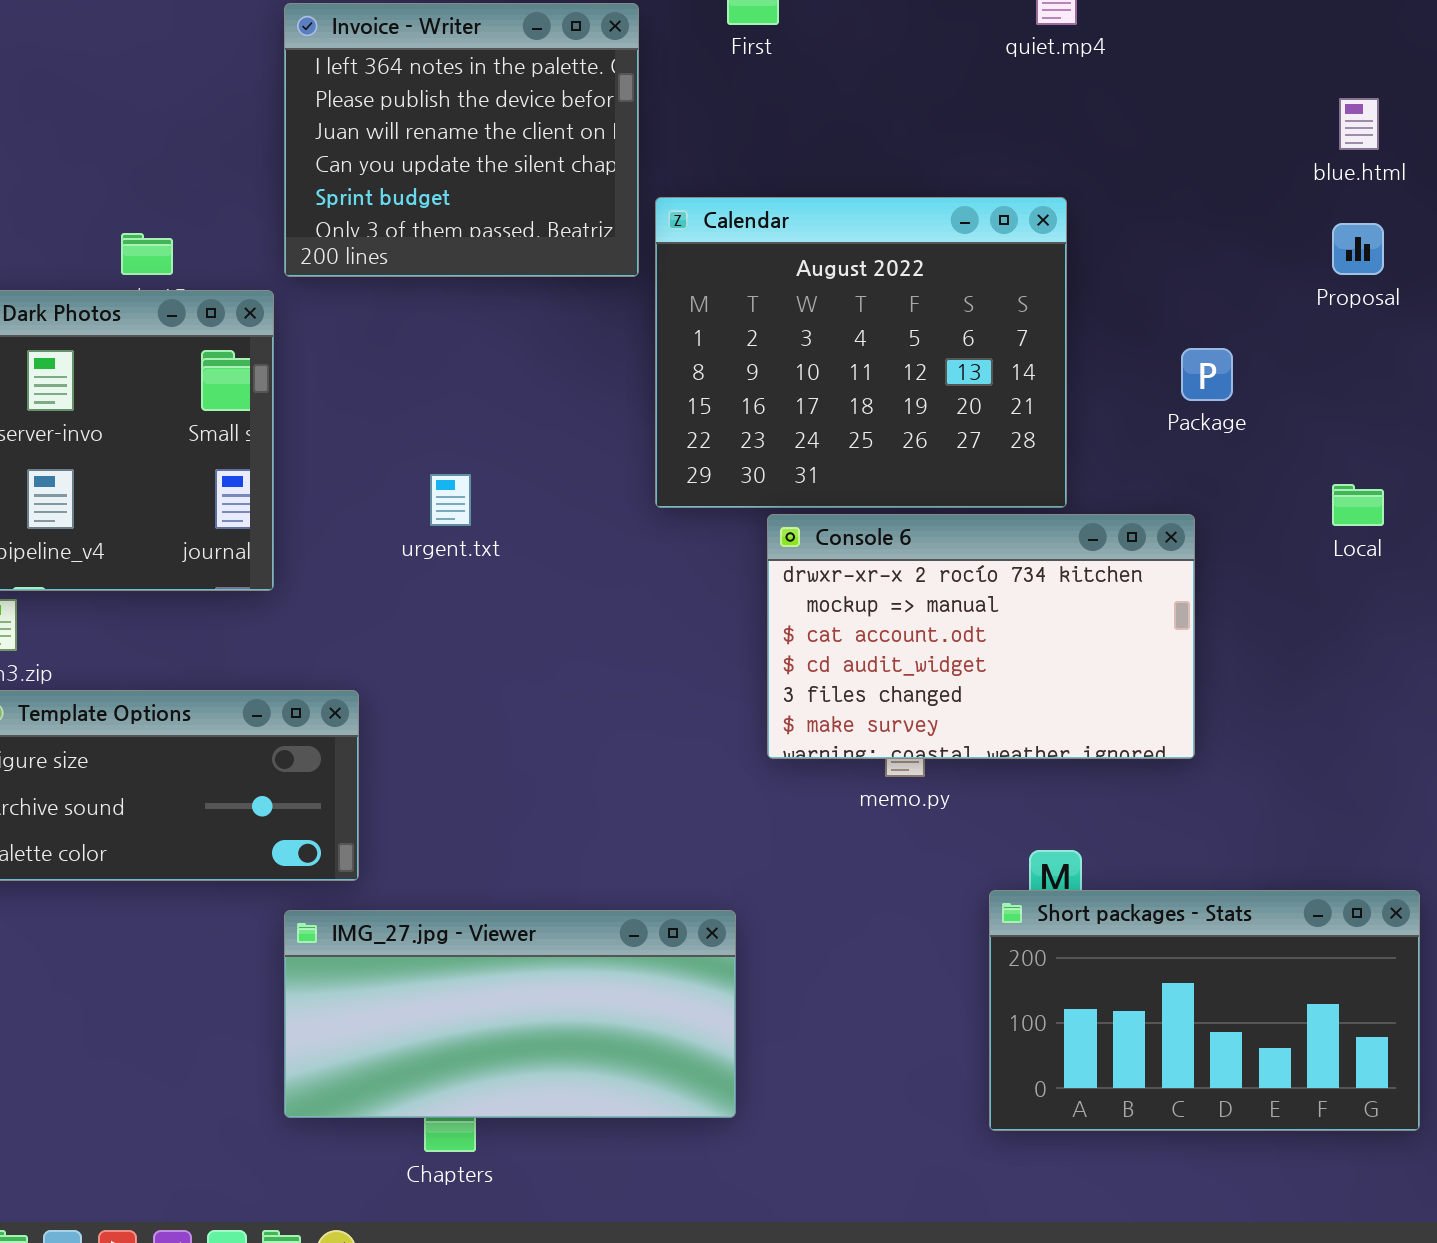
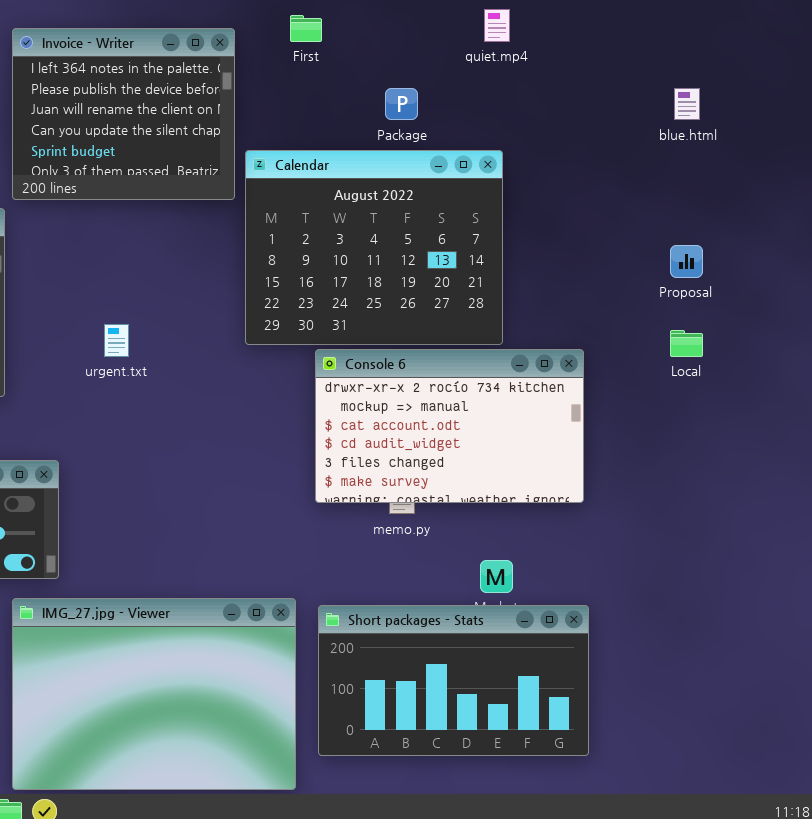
Proposal: [1332,223,1384,275] -> [670,245,703,278], moved
Package: [1181,348,1233,401] -> [385,88,418,120], moved
Short packages - Stats: [989,890,1420,1131] -> [318,605,589,756], moved
IMG_27.jpg - Viewer: [284,910,736,1118] -> [12,598,296,790], resized

